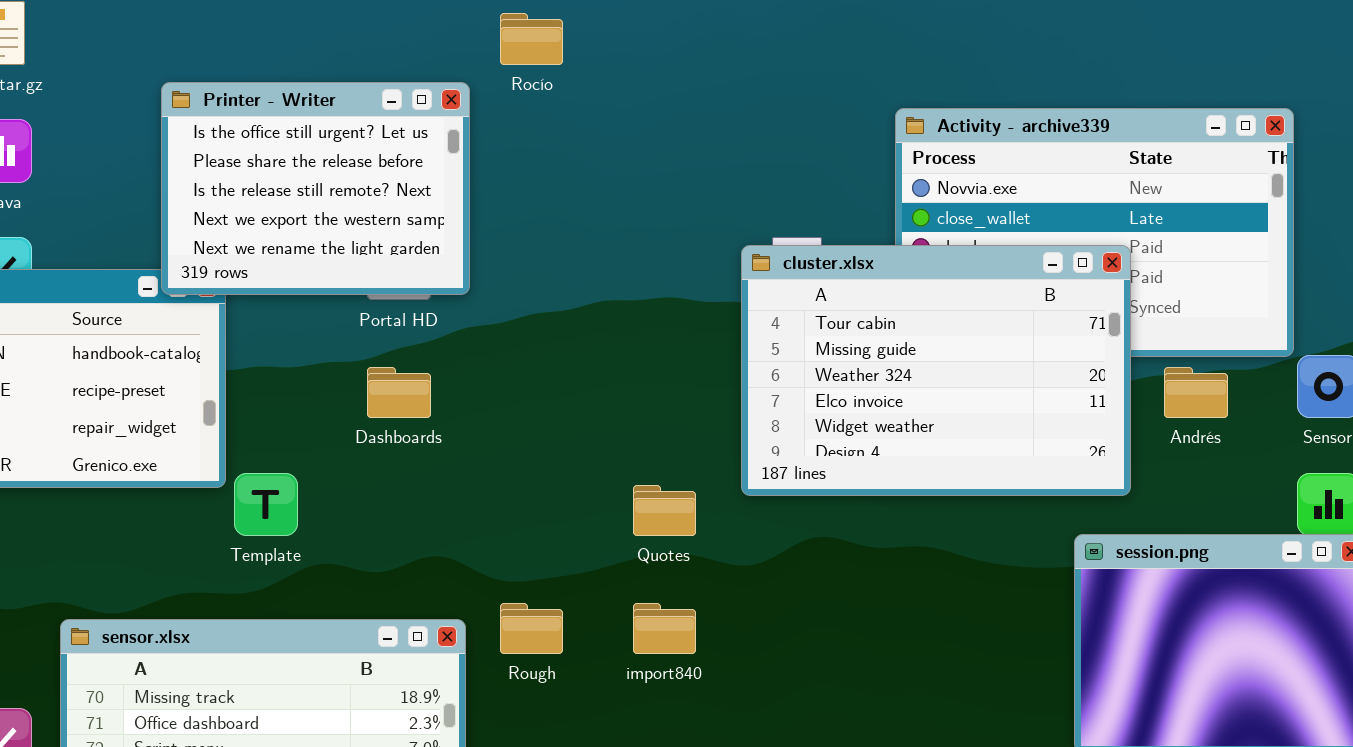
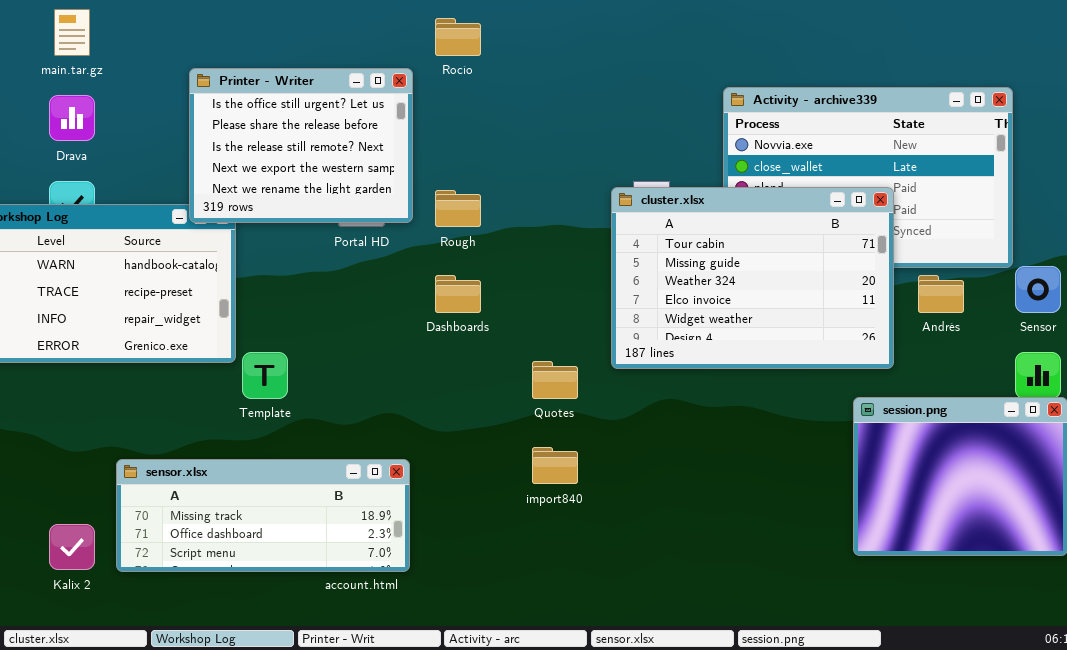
Dashboards: [367,367,431,418] -> [435,275,481,313], moved
Rough: [500,603,563,654] -> [435,190,481,227], moved

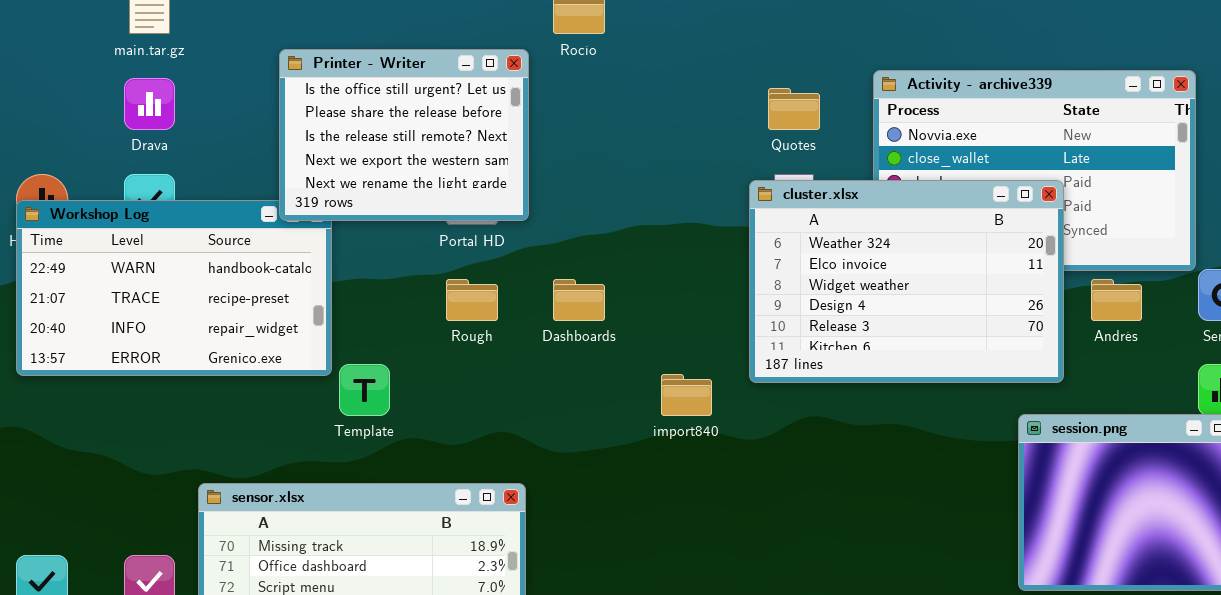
cluster.xlsx: [611,187,894,369] -> [749,180,1064,383], scrolled down 2 rows
Rough: [435,190,481,227] -> [446,279,498,321], moved
Quotes: [532,361,578,399] -> [768,88,820,130], moved
import840: [532,447,578,484] -> [661,374,712,416], moved

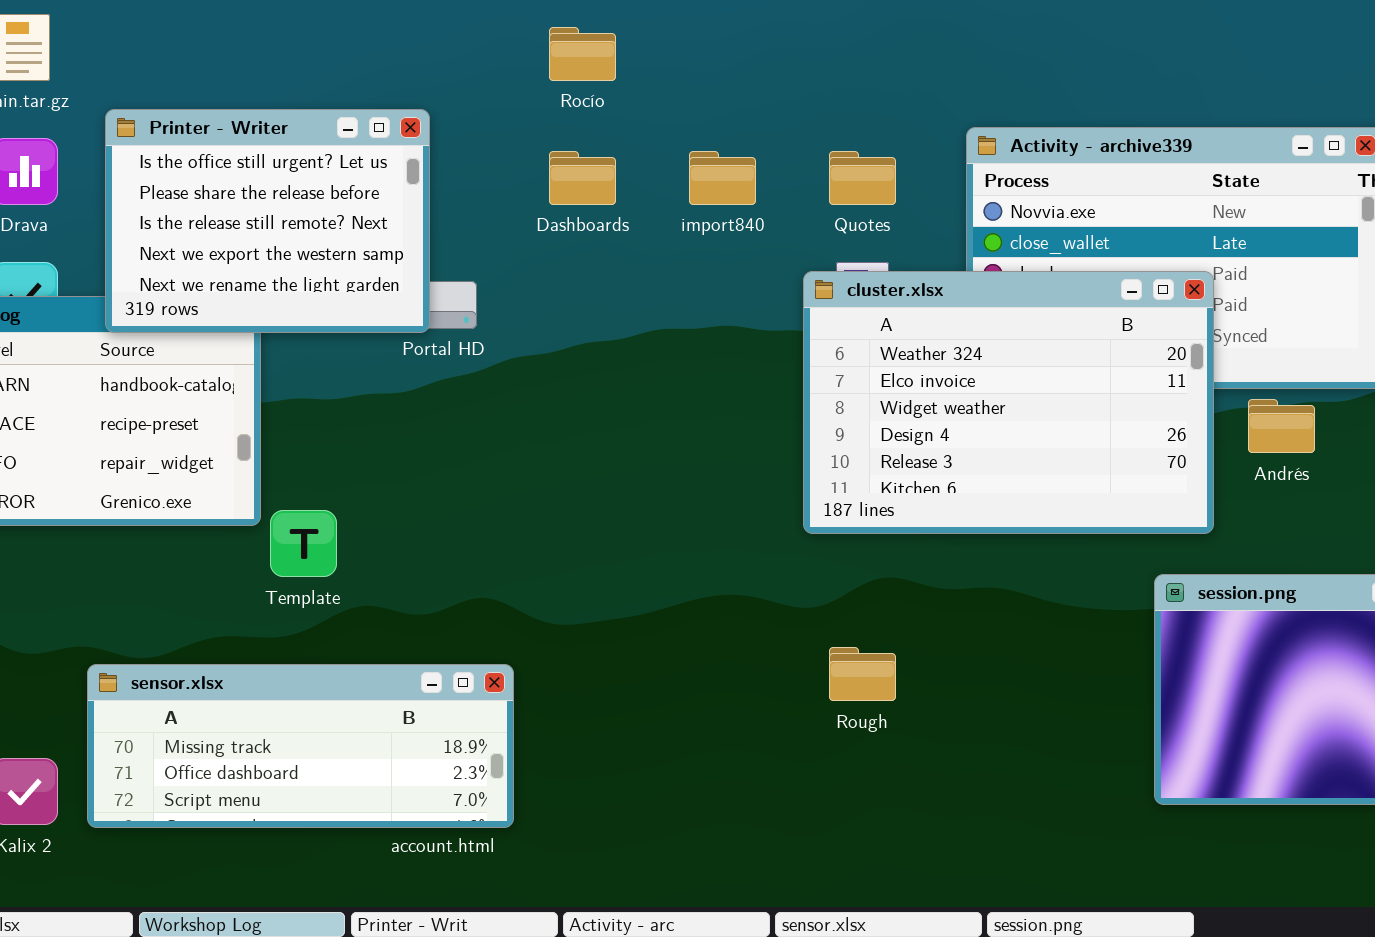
Printer - Writer: [279,49,529,221] -> [105,109,430,333], moved
Rough: [446,279,498,321] -> [829,647,896,701], moved
Dashboards: [553,279,605,321] -> [549,151,616,205], moved
import840: [661,374,712,416] -> [689,151,756,205], moved

